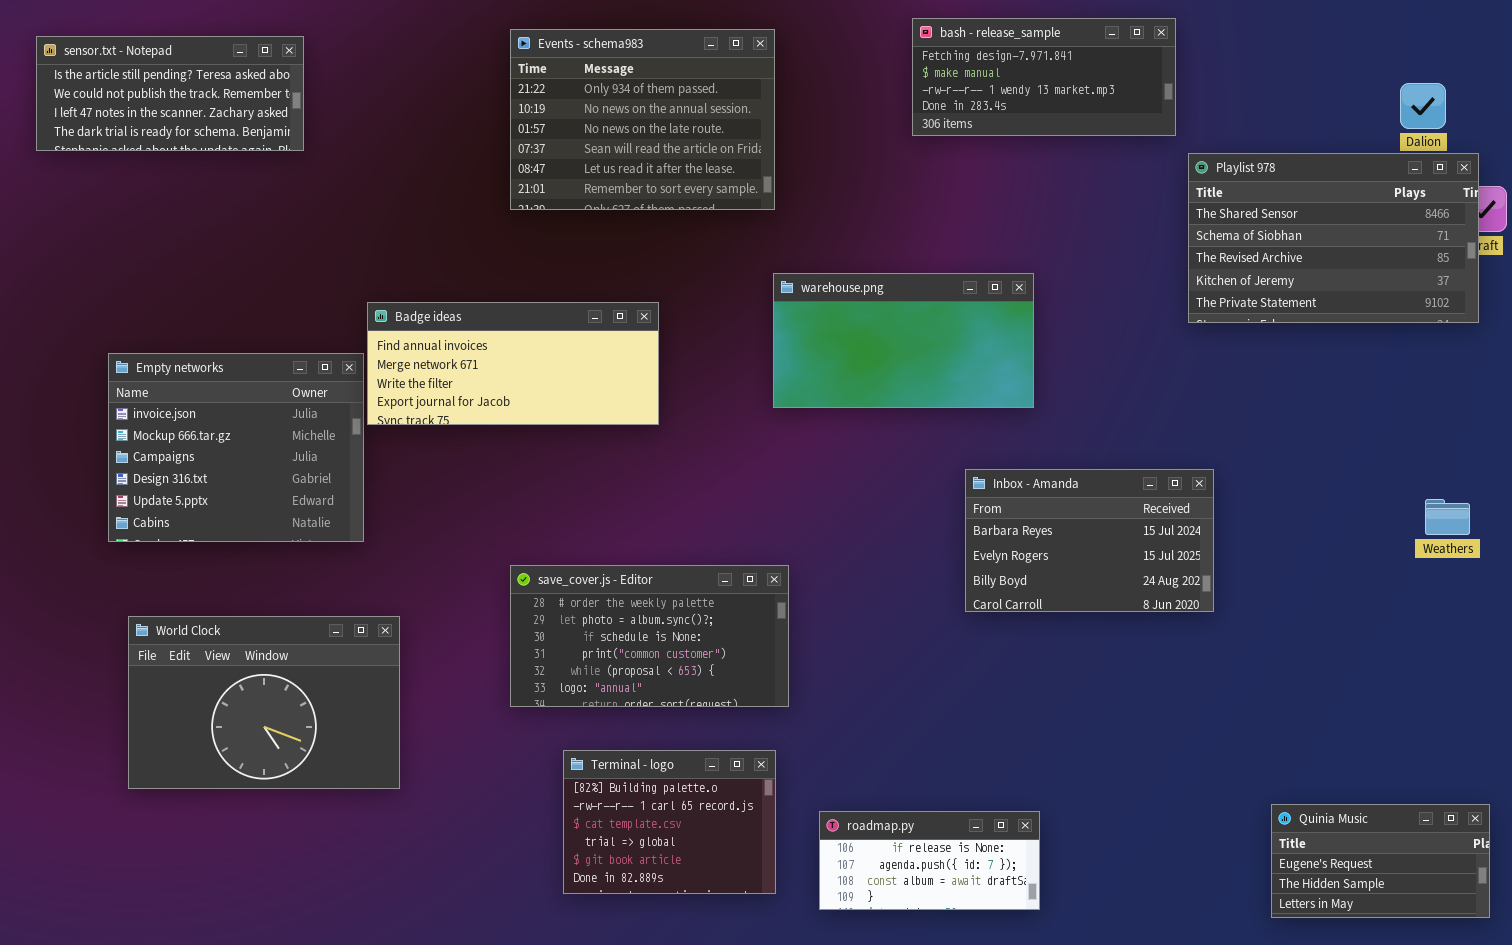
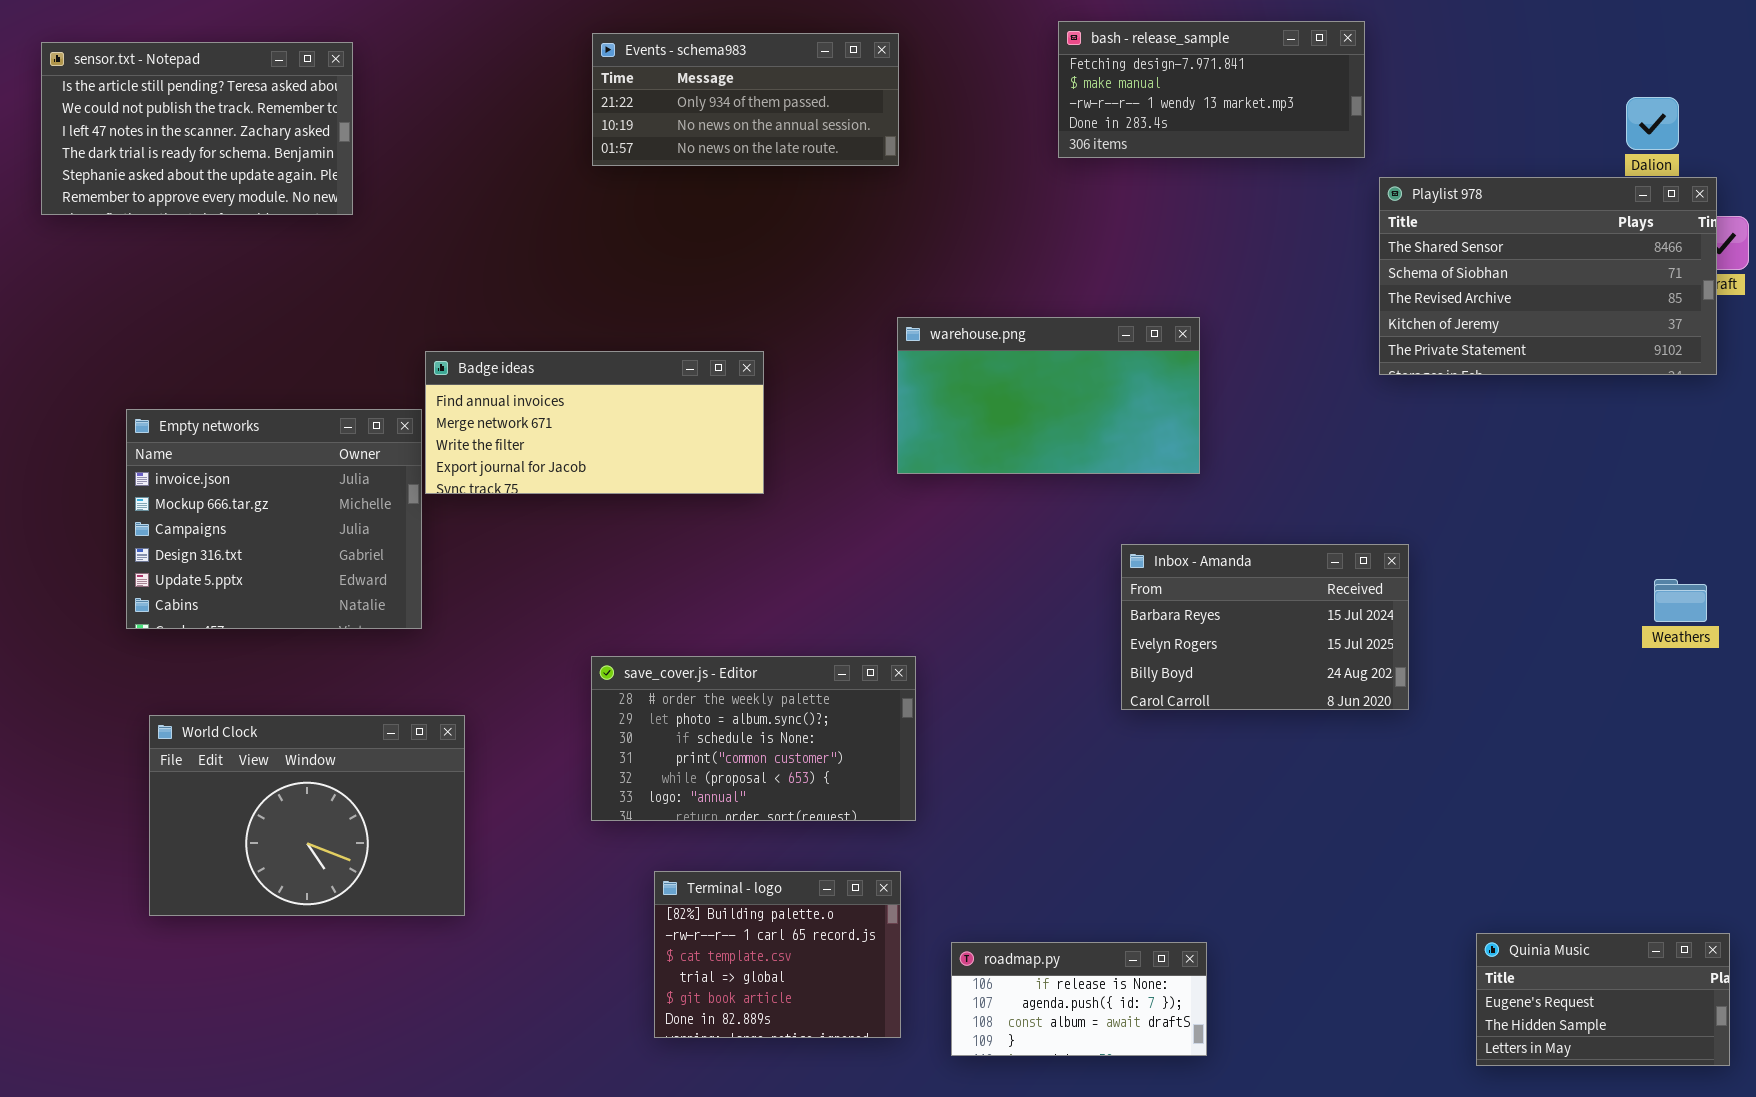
Events - schema983: [510,29,775,210] -> [592,33,899,166], resized
sensor.txt - Notepad: [36,36,304,151] -> [41,42,353,215], resized

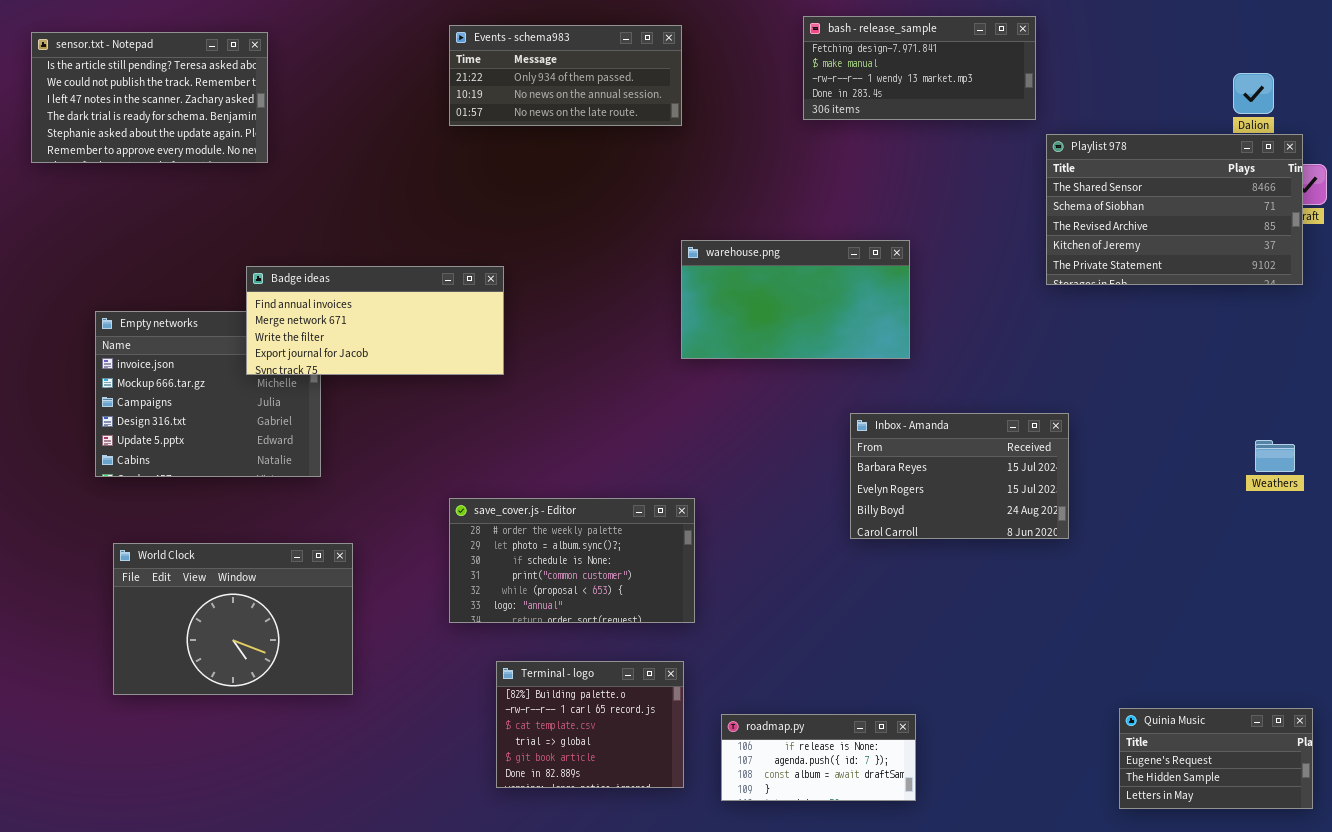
Badge ideas: [425,351,764,494] -> [246,266,504,375], moved

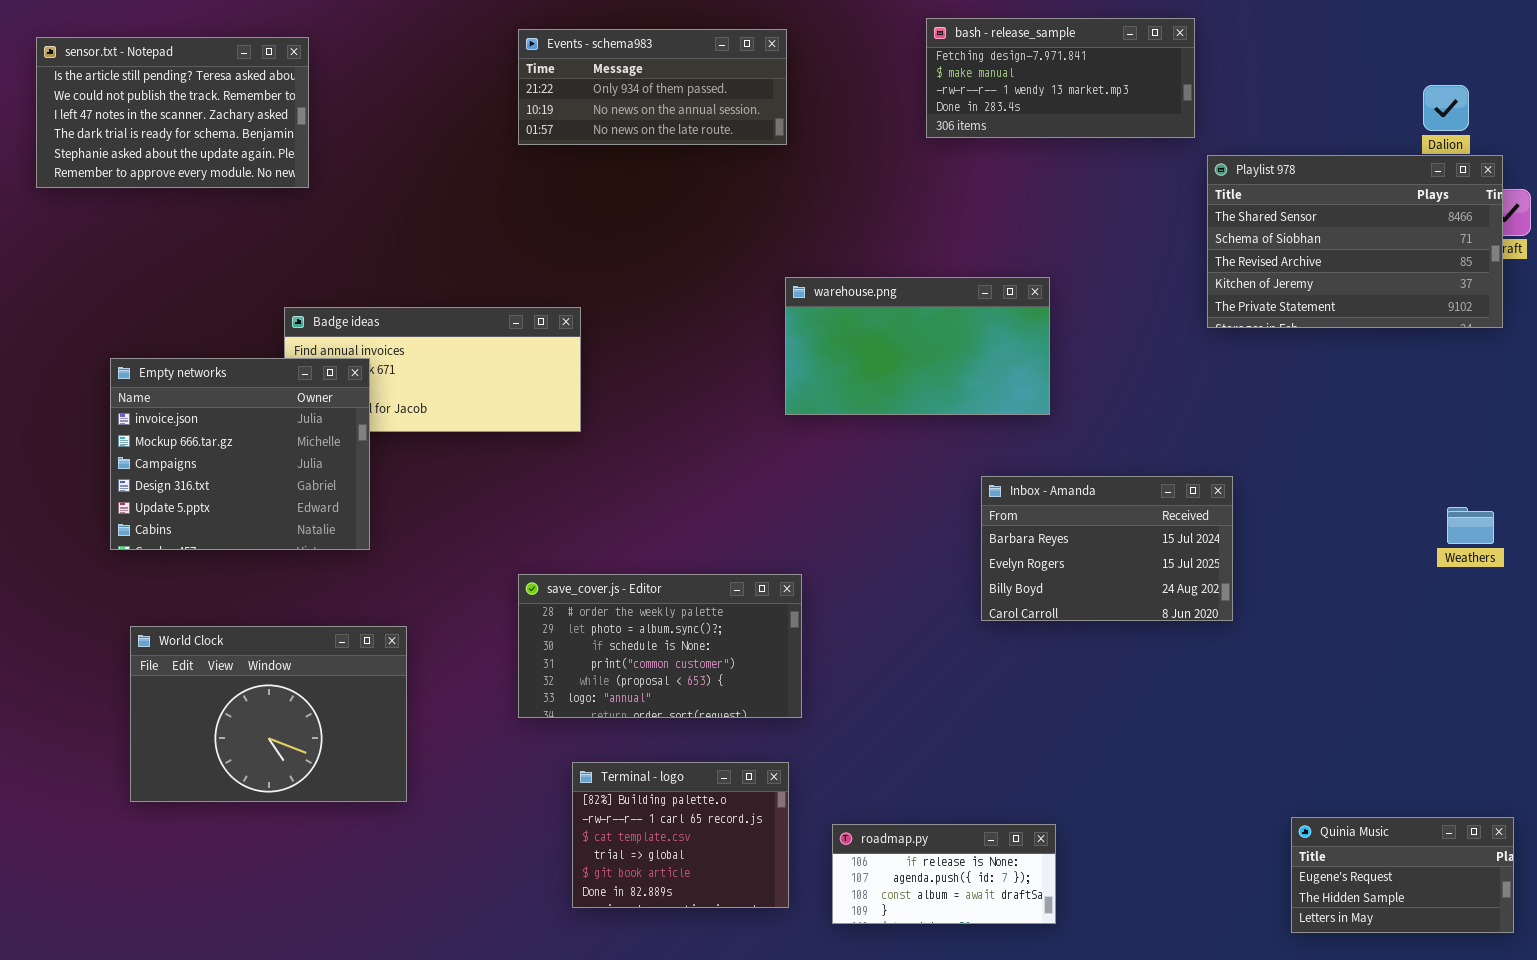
Empty networks: [95,311,321,477] -> [110,358,370,550], raised

